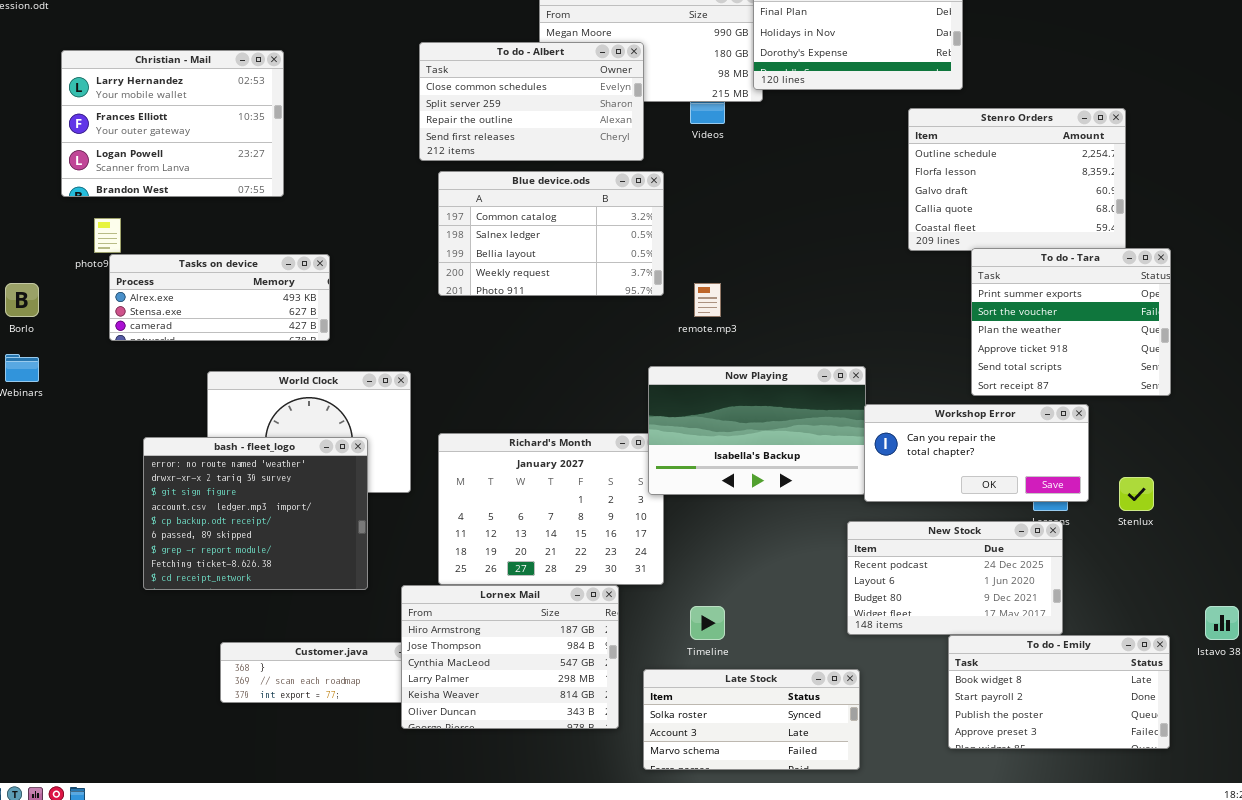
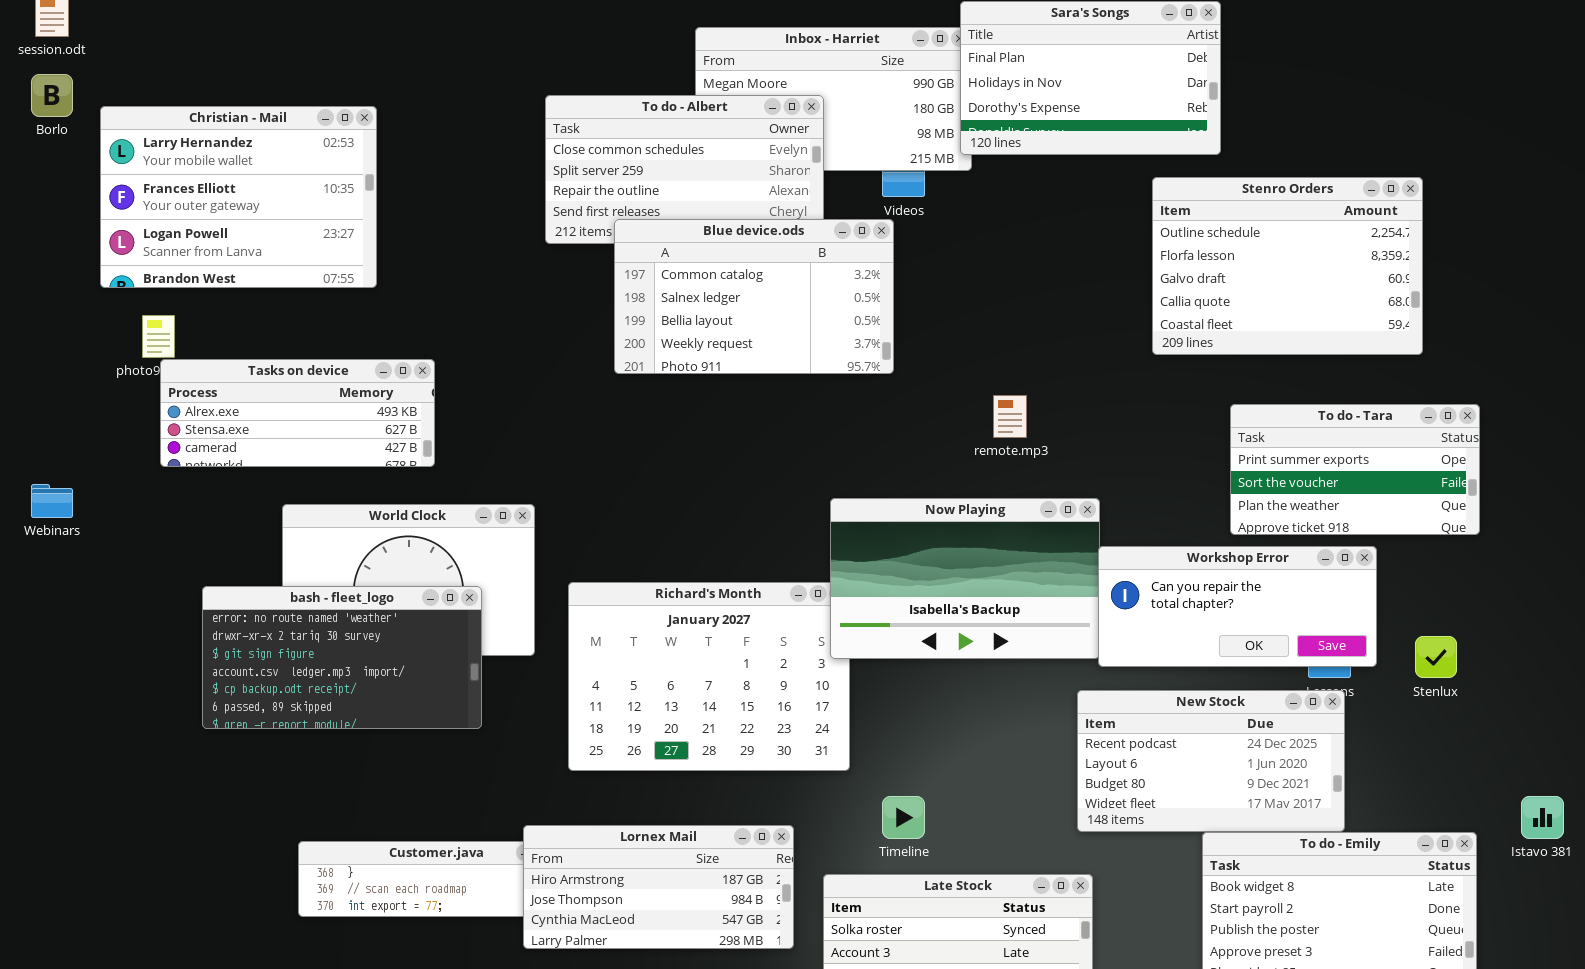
Blue device.ods: [438,171,664,296] -> [614,219,894,374], moved
To do - Tara: [971,248,1171,396] -> [1230,404,1480,535], resized
Borlo: [5,283,39,317] -> [31,74,73,117], moved
remote.mp3: [694,283,721,317] -> [993,395,1027,438], moved
bash - fleet_logo: [143,437,368,590] -> [202,586,482,729], resized
Lornex Mail: [401,585,619,729] -> [523,825,794,949], resized

